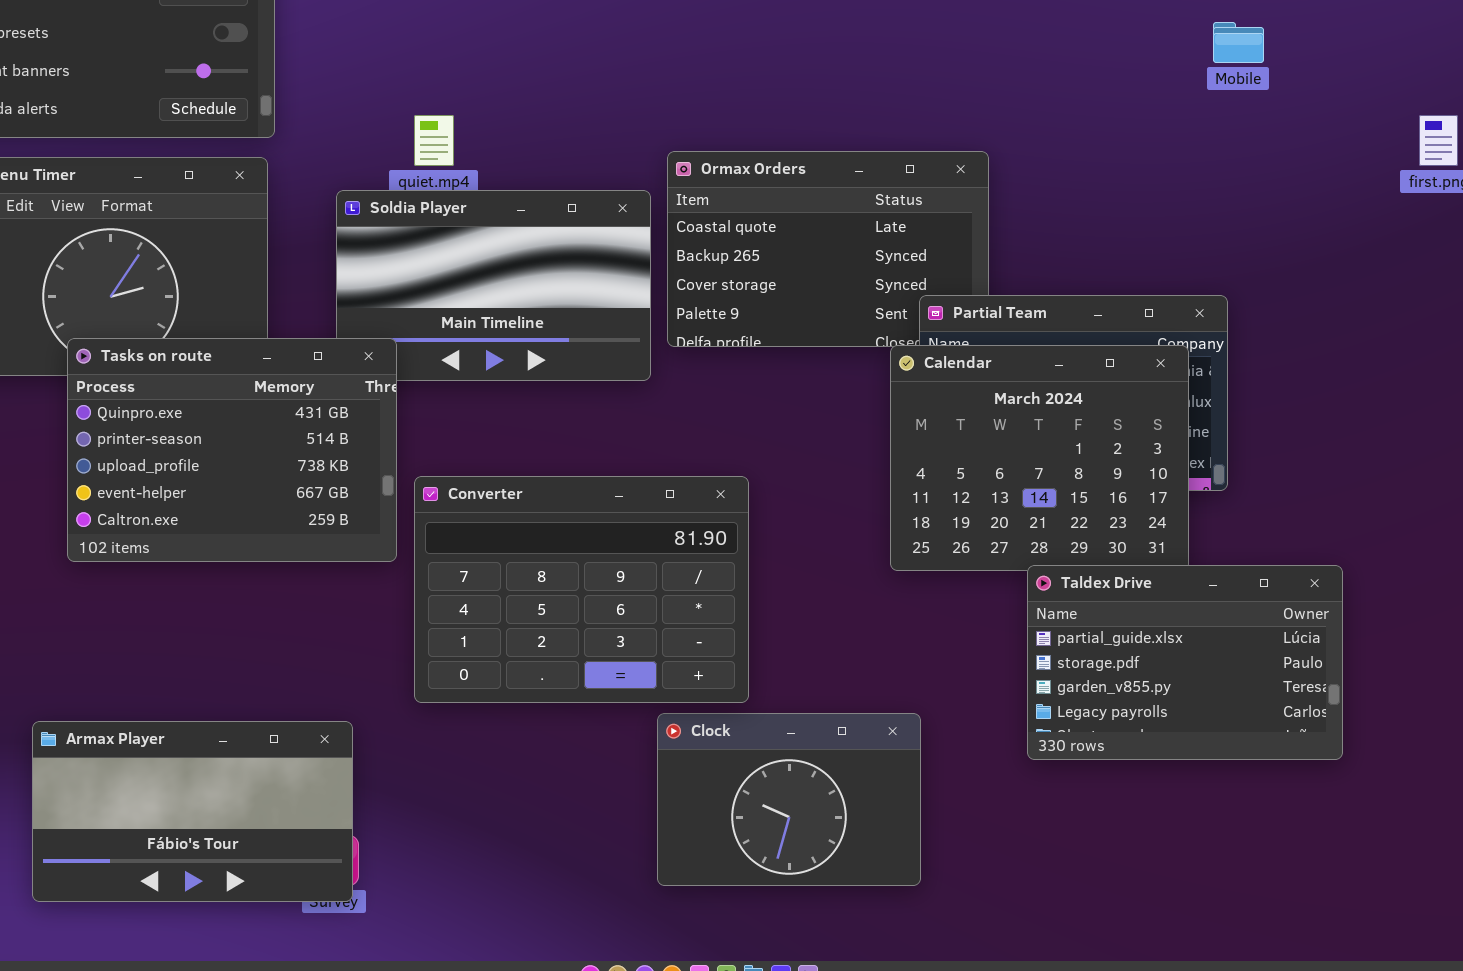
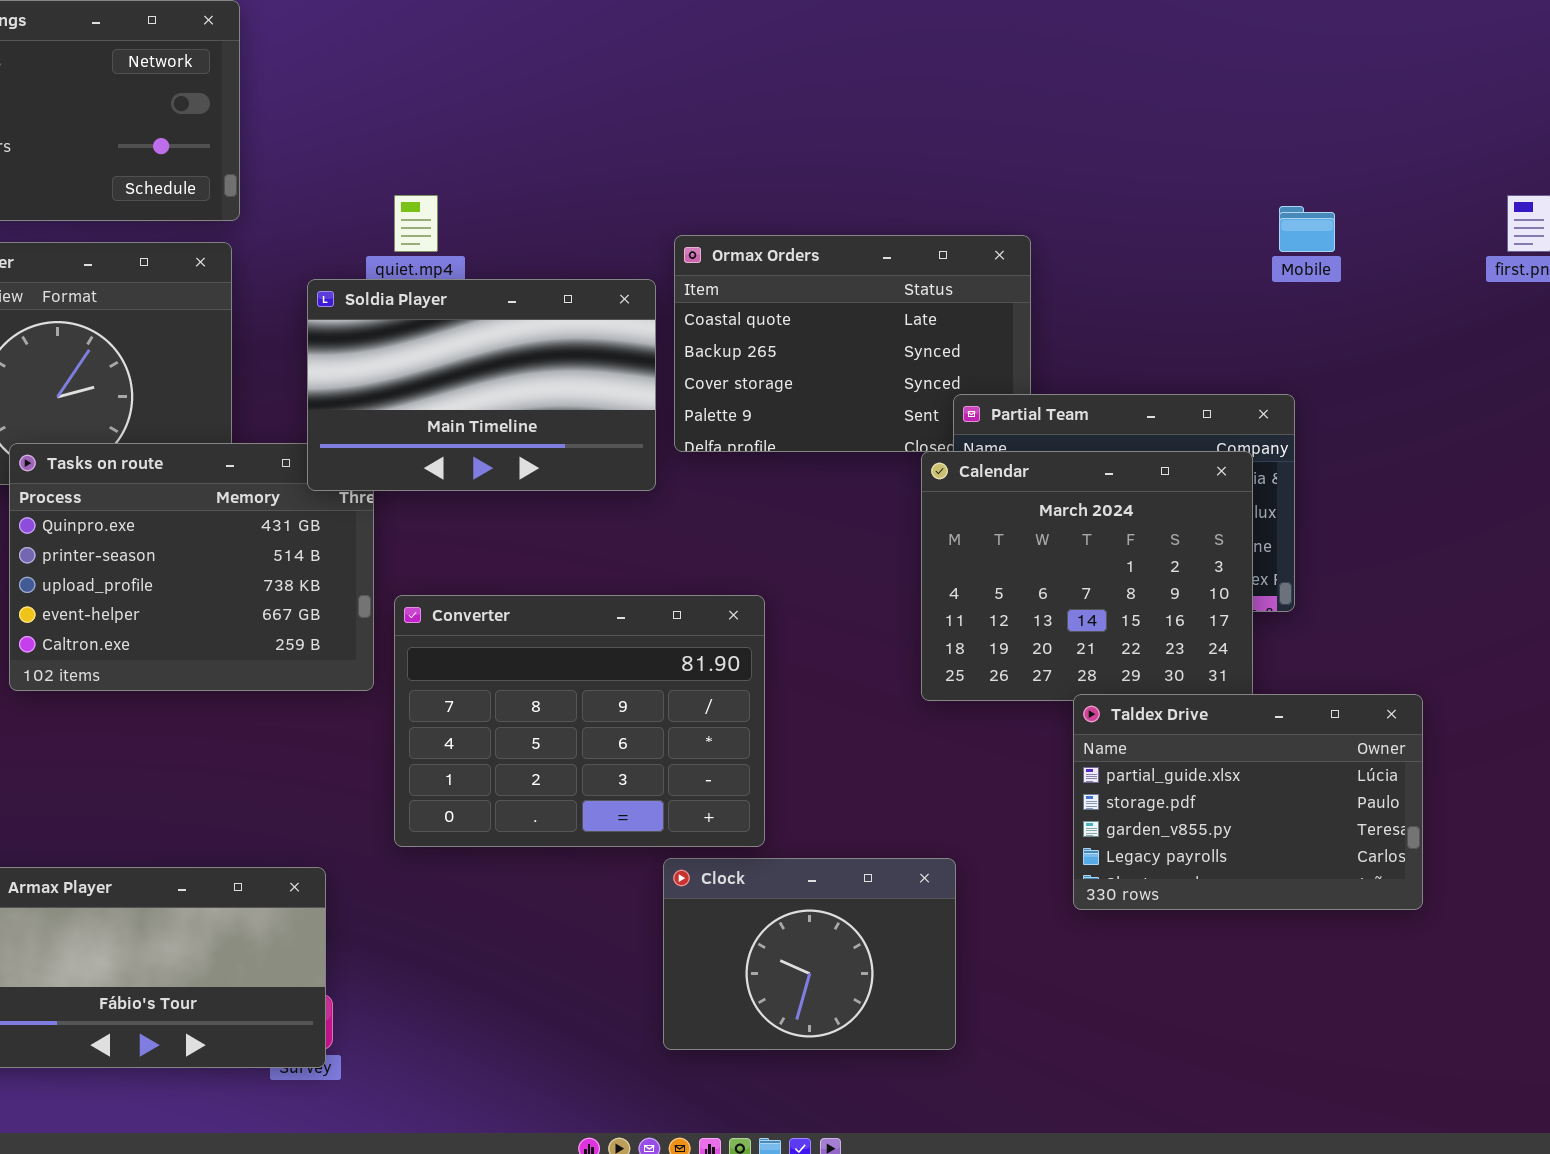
Mobile: [1213,22,1264,63] -> [1279,206,1335,252], moved
Soldia Player: [336,190,651,381] -> [307,279,656,491], raised

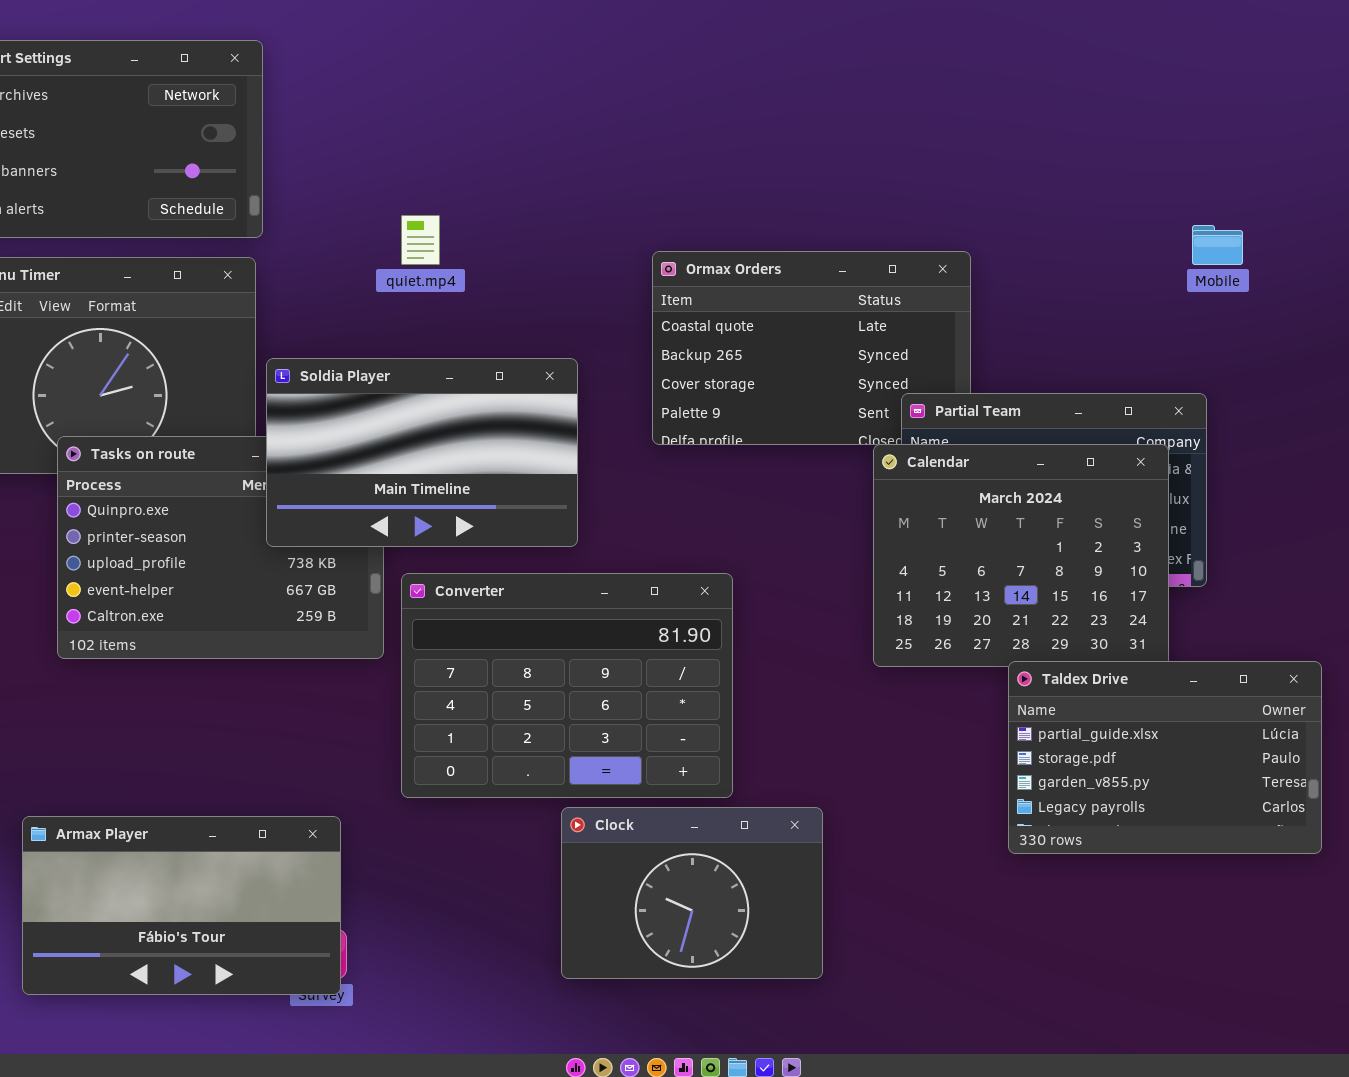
Soldia Player: [307,279,656,491] -> [266,358,578,547], moved
Clock: [663,858,956,1050] -> [561,807,823,979], moved

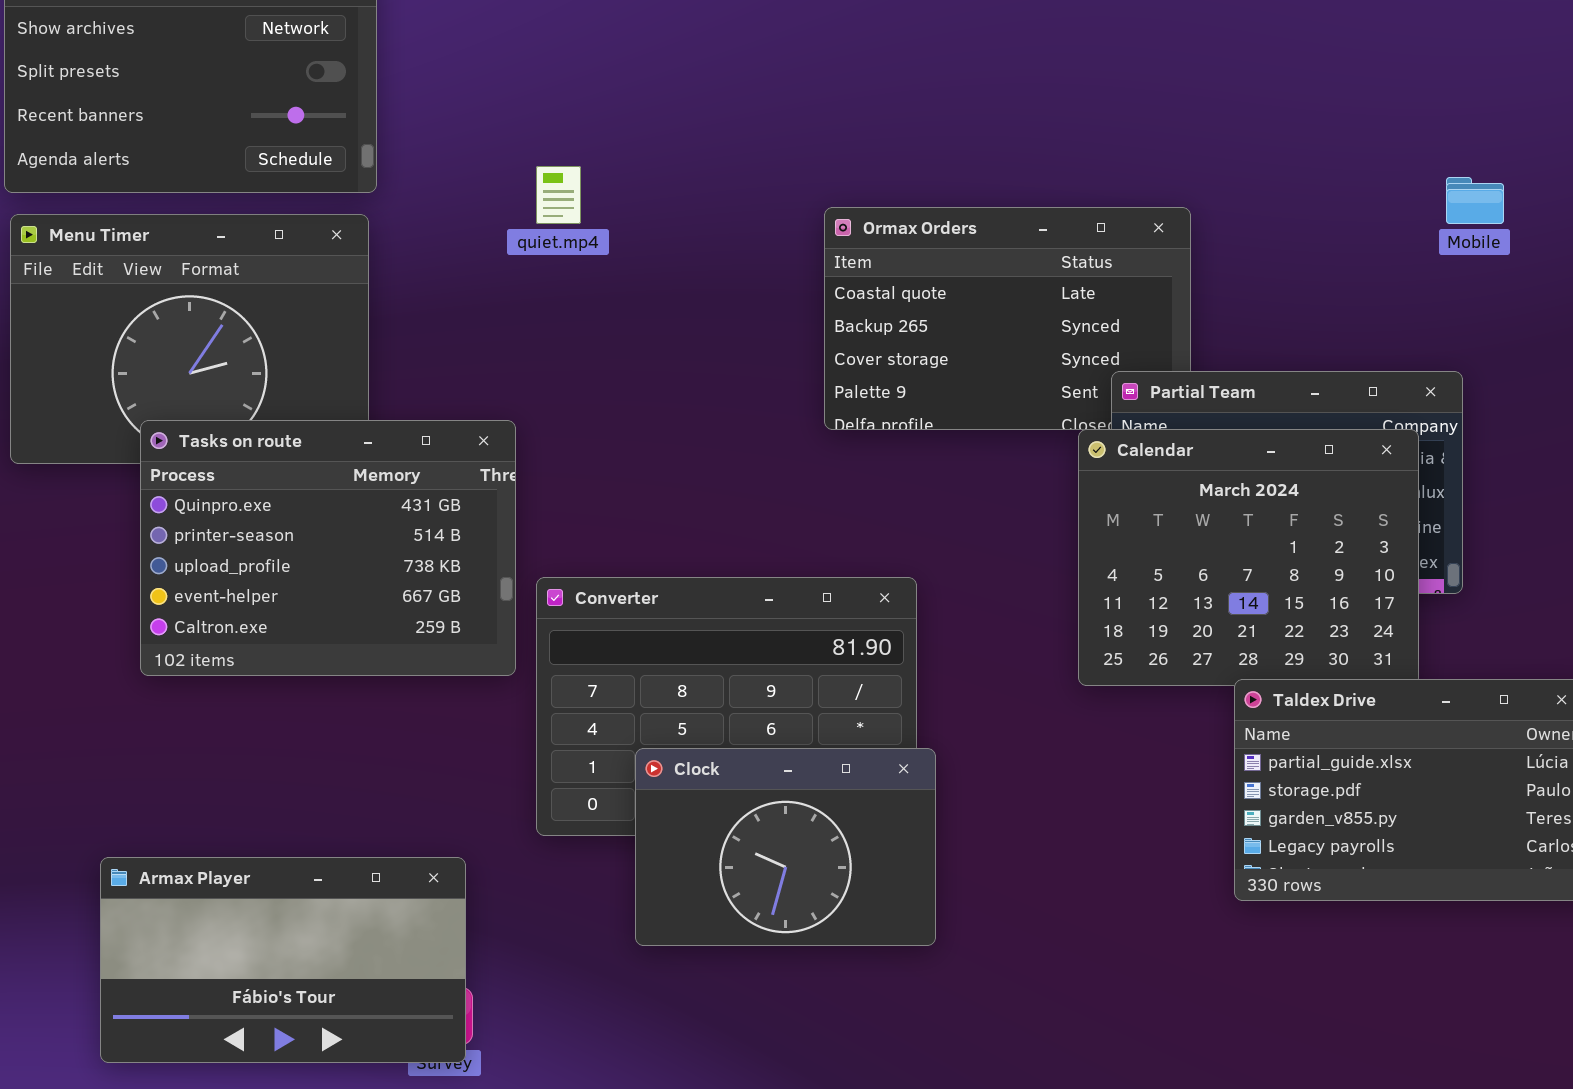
Soldia Player: [266,358,578,547] -> none, closed
Clock: [561,807,823,979] -> [635,748,936,946], moved

